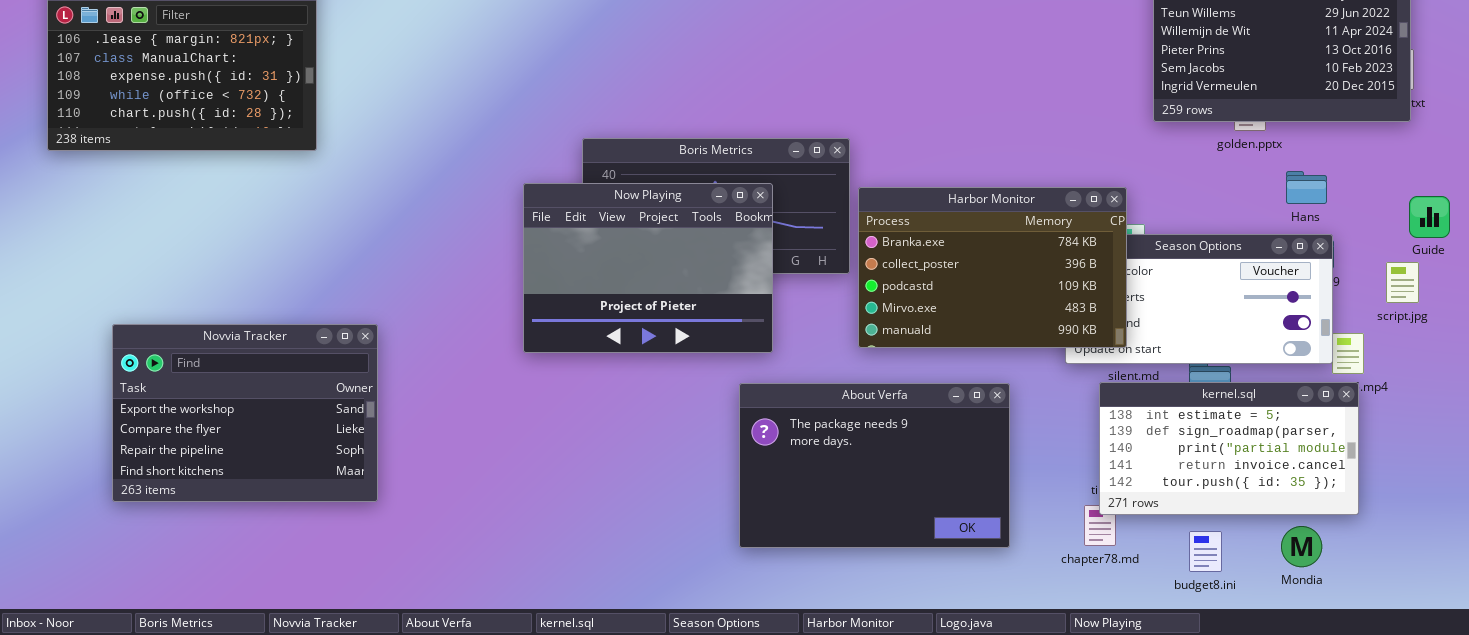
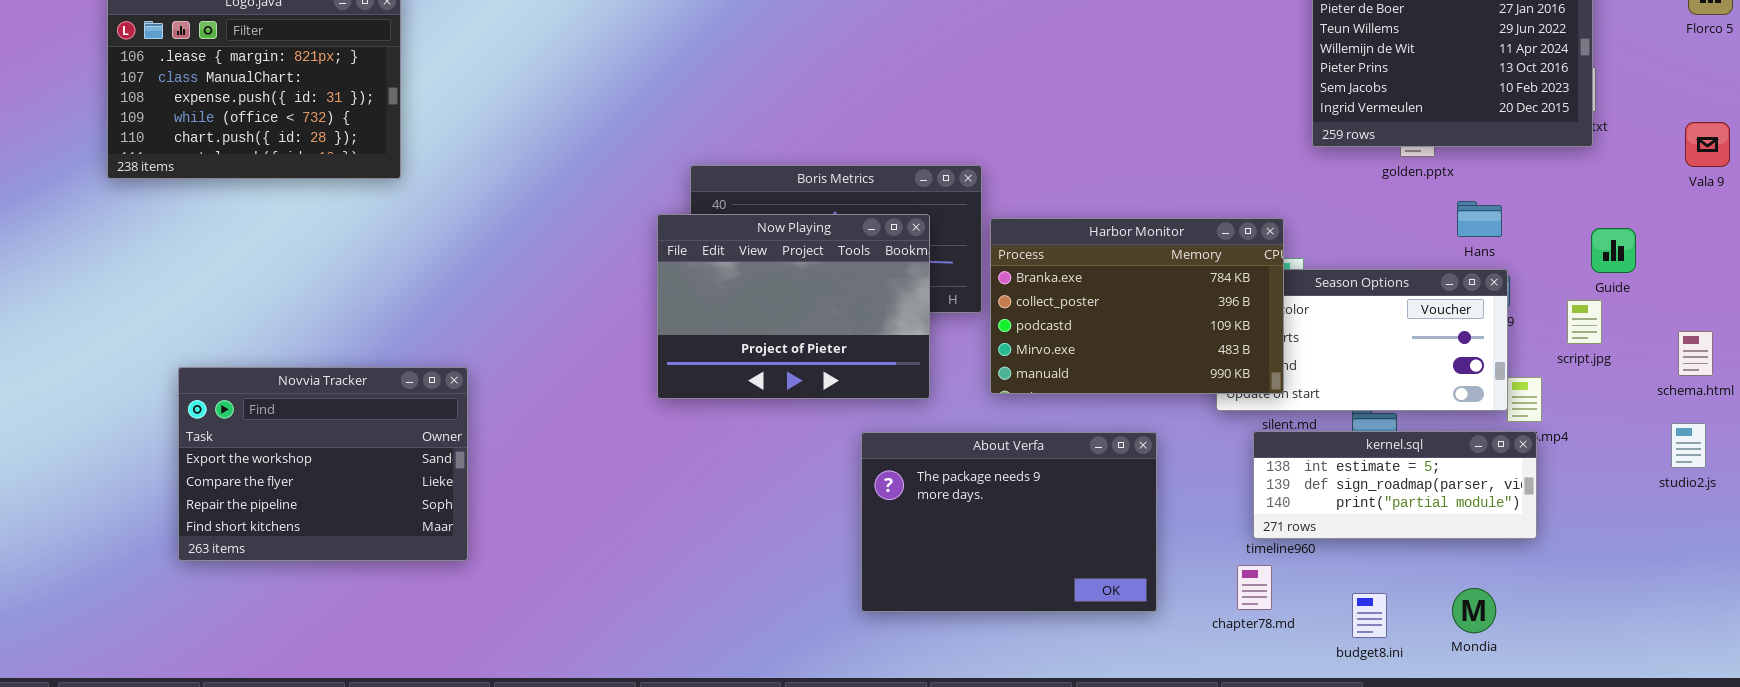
Now Playing: [523,183,773,353] -> [657,214,930,399], moved
kernel.sql: [1099,382,1359,515] -> [1253,431,1537,539], resized

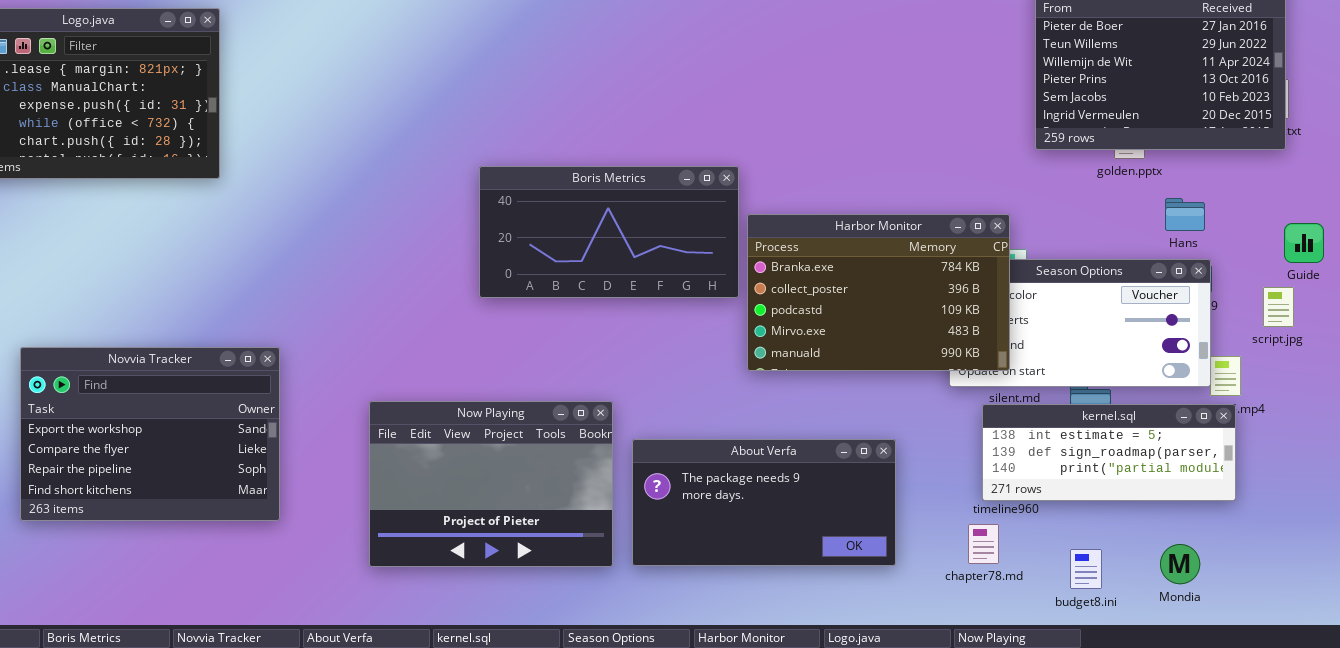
Now Playing: [657,214,930,399] -> [369,401,613,567], moved
About Verfa: [861,432,1157,612] -> [632,439,896,566], resized

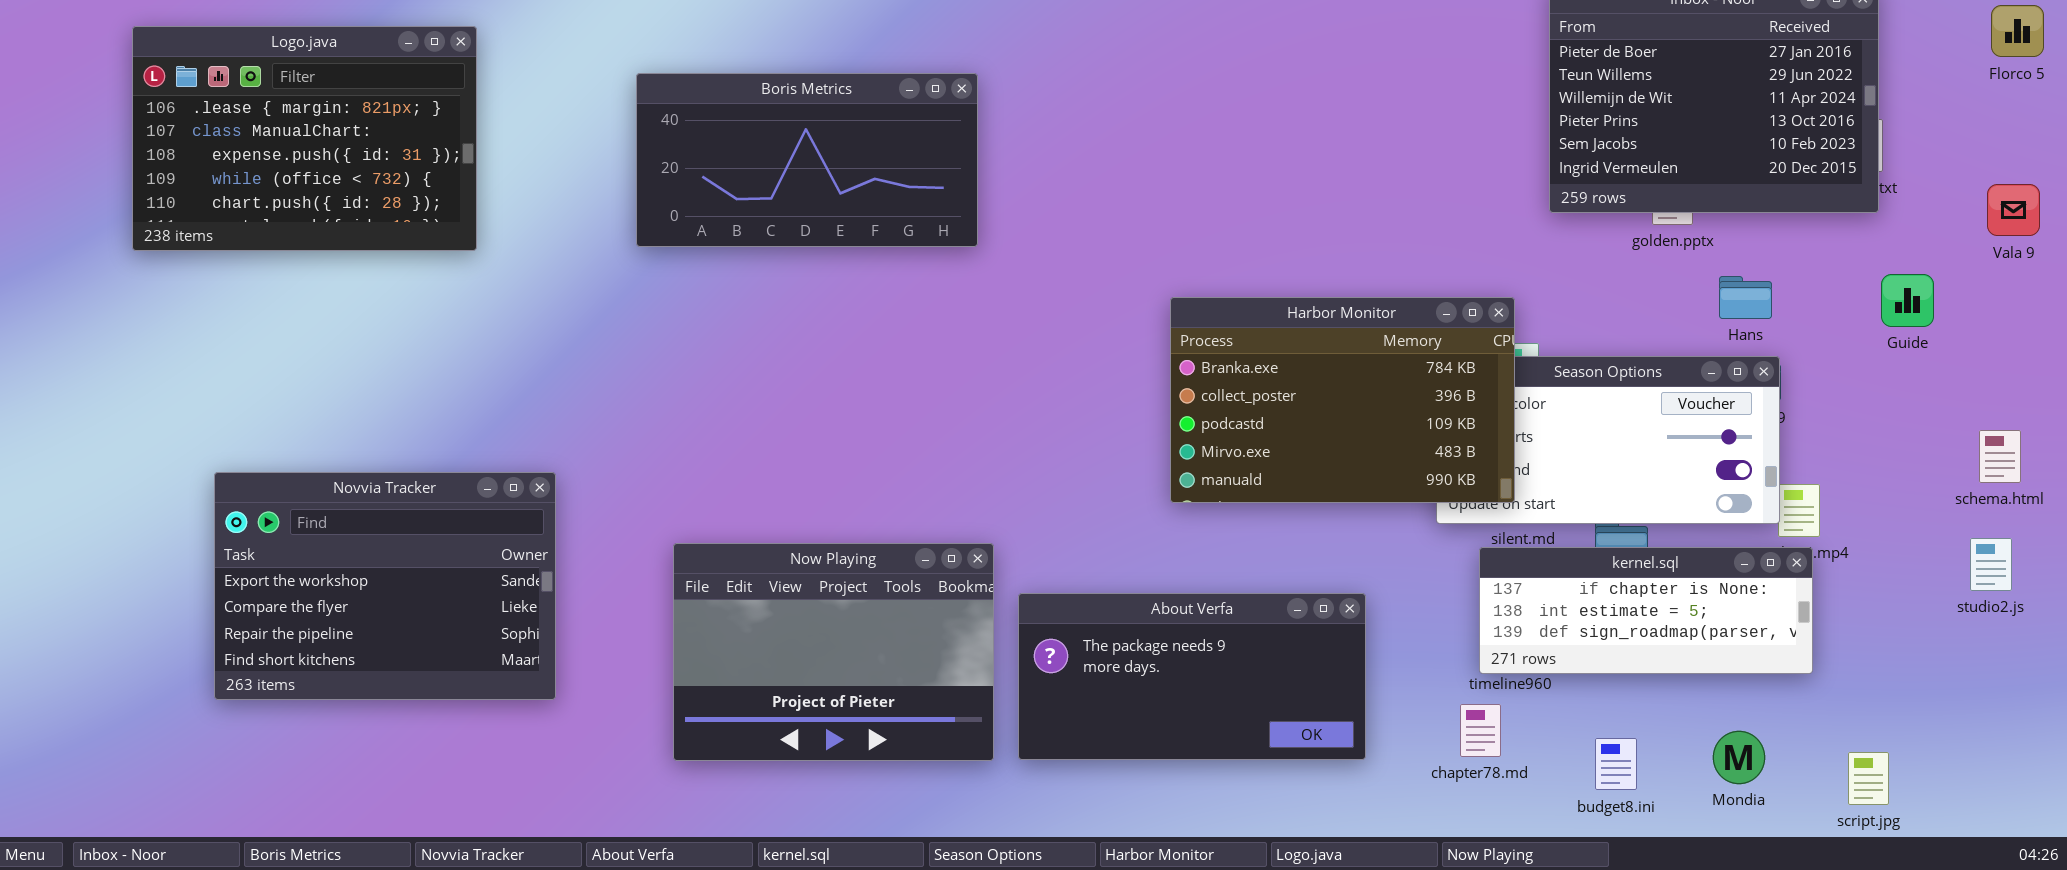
Boris Metrics: [479,166,739,298] -> [636,73,978,247], moved
Guide: [1284,223,1324,263] -> [1881,274,1934,327], moved
script.jpg: [1263,287,1294,327] -> [1848,752,1889,805], moved
kernel.sql: [982,404,1236,501] -> [1479,547,1813,674], scrolled up 1 row

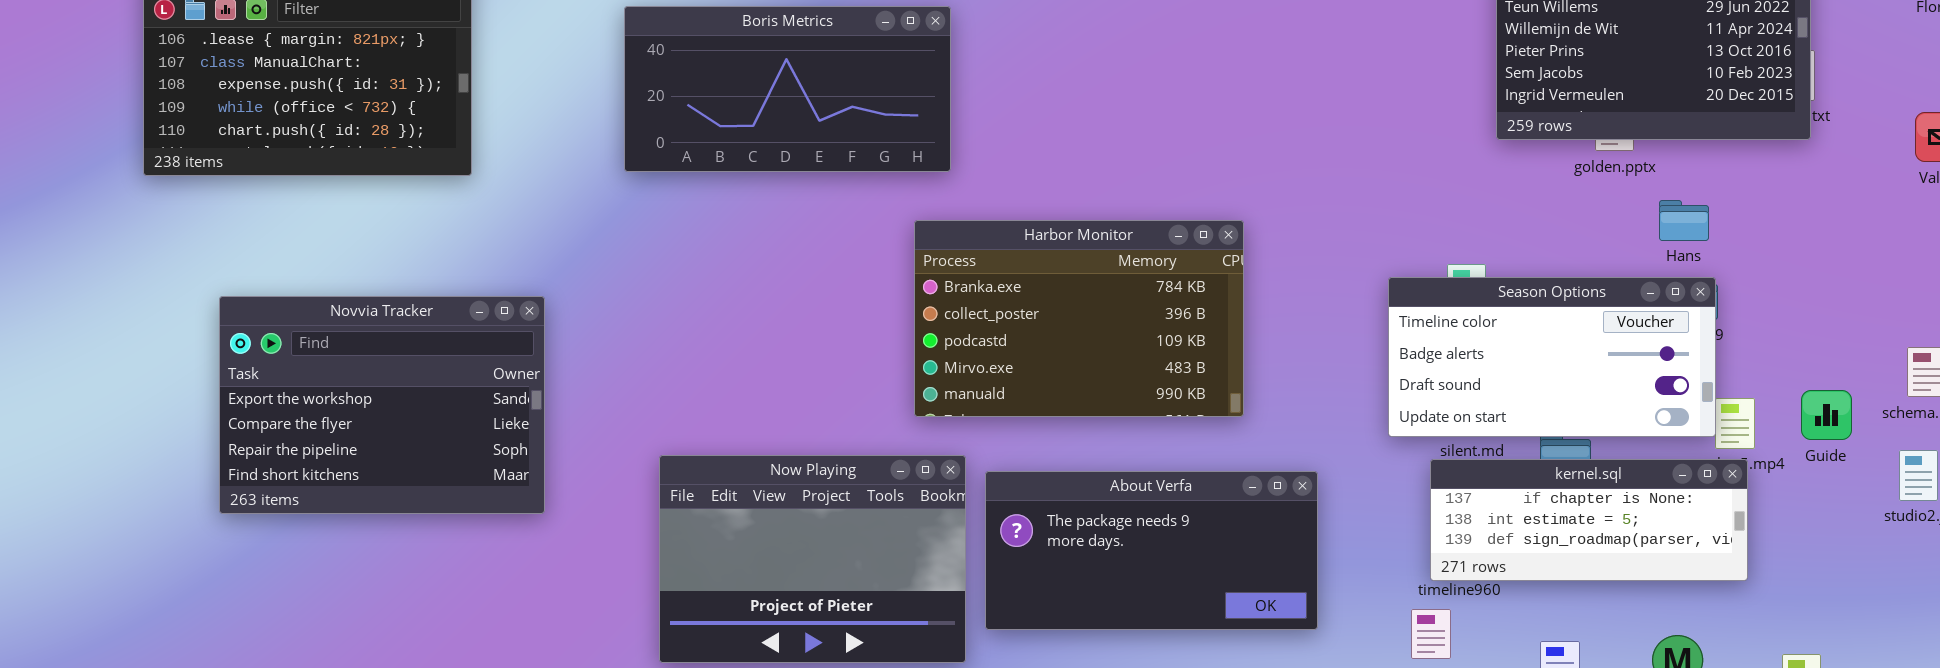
Guide: [1881,274,1934,327] -> [1801,390,1852,440], moved
Harbor Monitor: [1170,297,1515,503] -> [914,220,1244,417], moved
Novvia Tracker: [214,472,556,700] -> [219,296,545,514], moved
About Verfa: [1018,593,1366,760] -> [985,471,1318,630], moved

